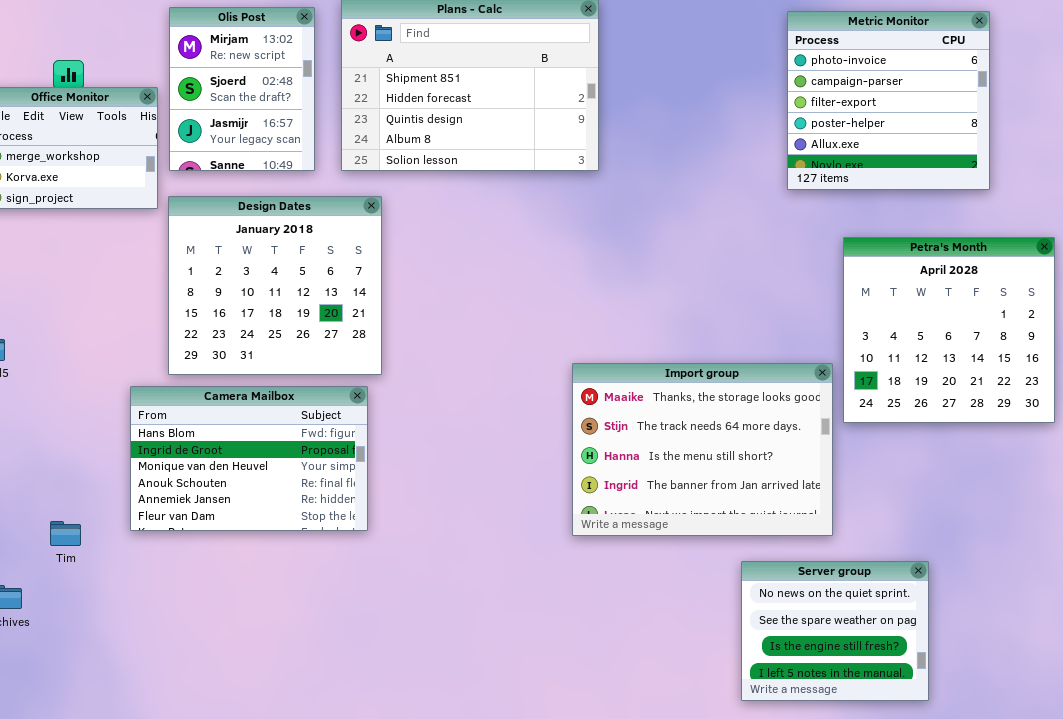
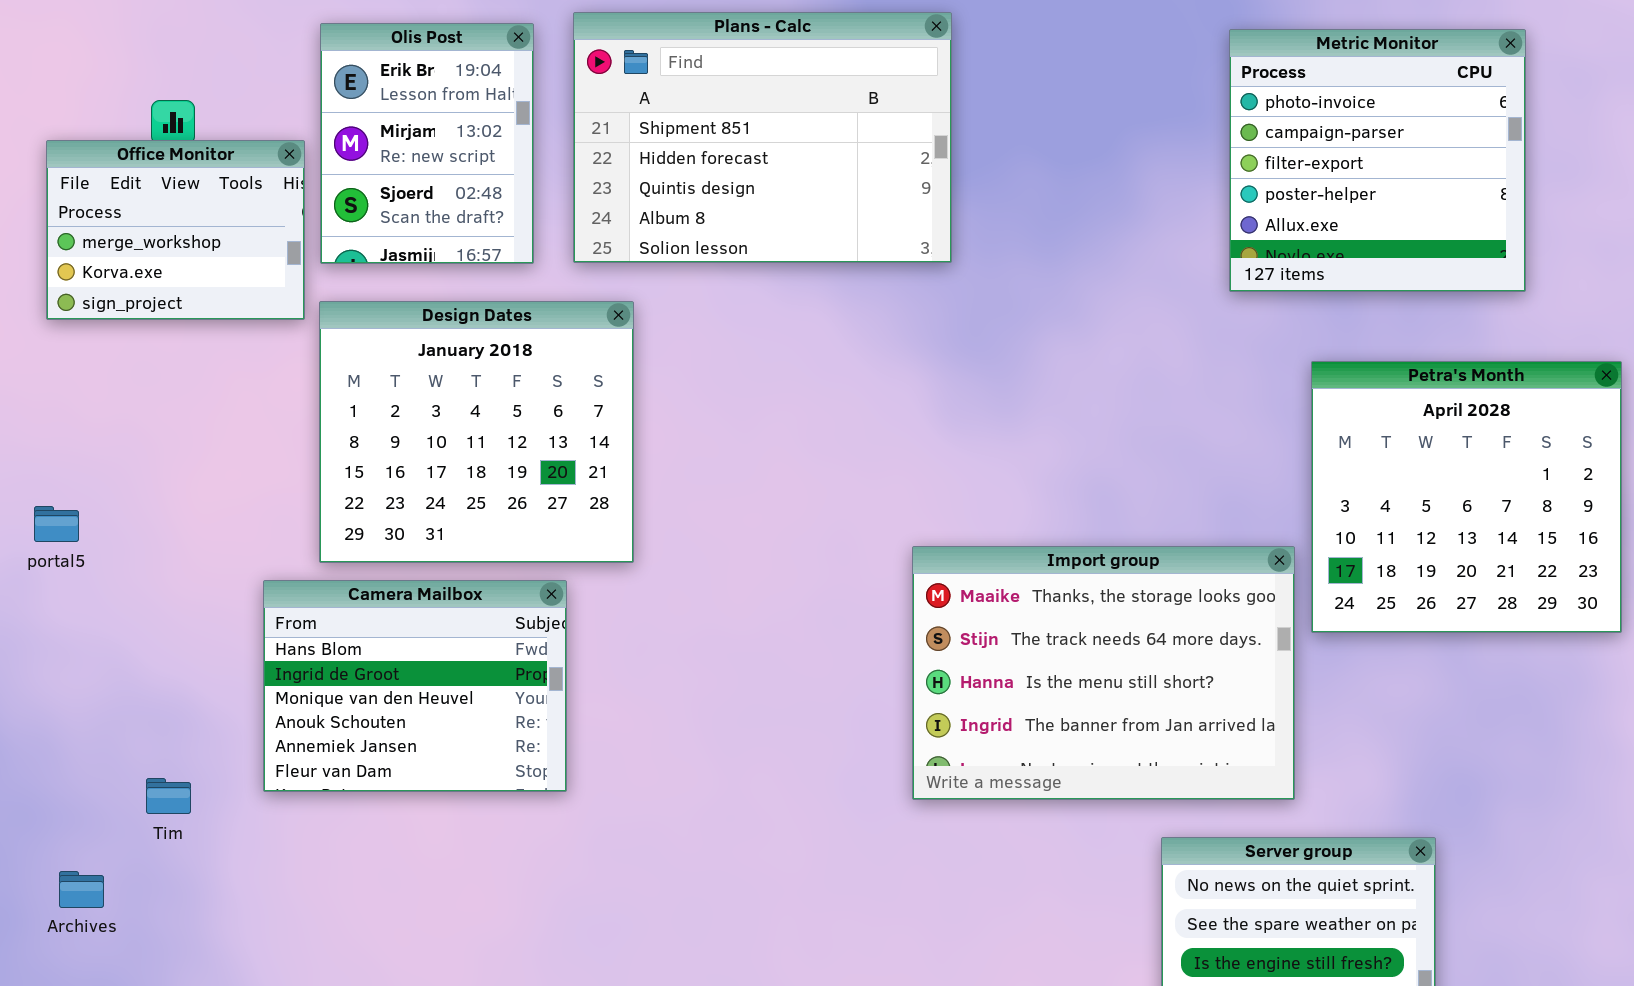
Olis Post: [169,7,315,171] -> [320,23,534,264], scrolled up 1 row
Camera Mailbox: [130,386,368,531] -> [263,580,567,792], resized

